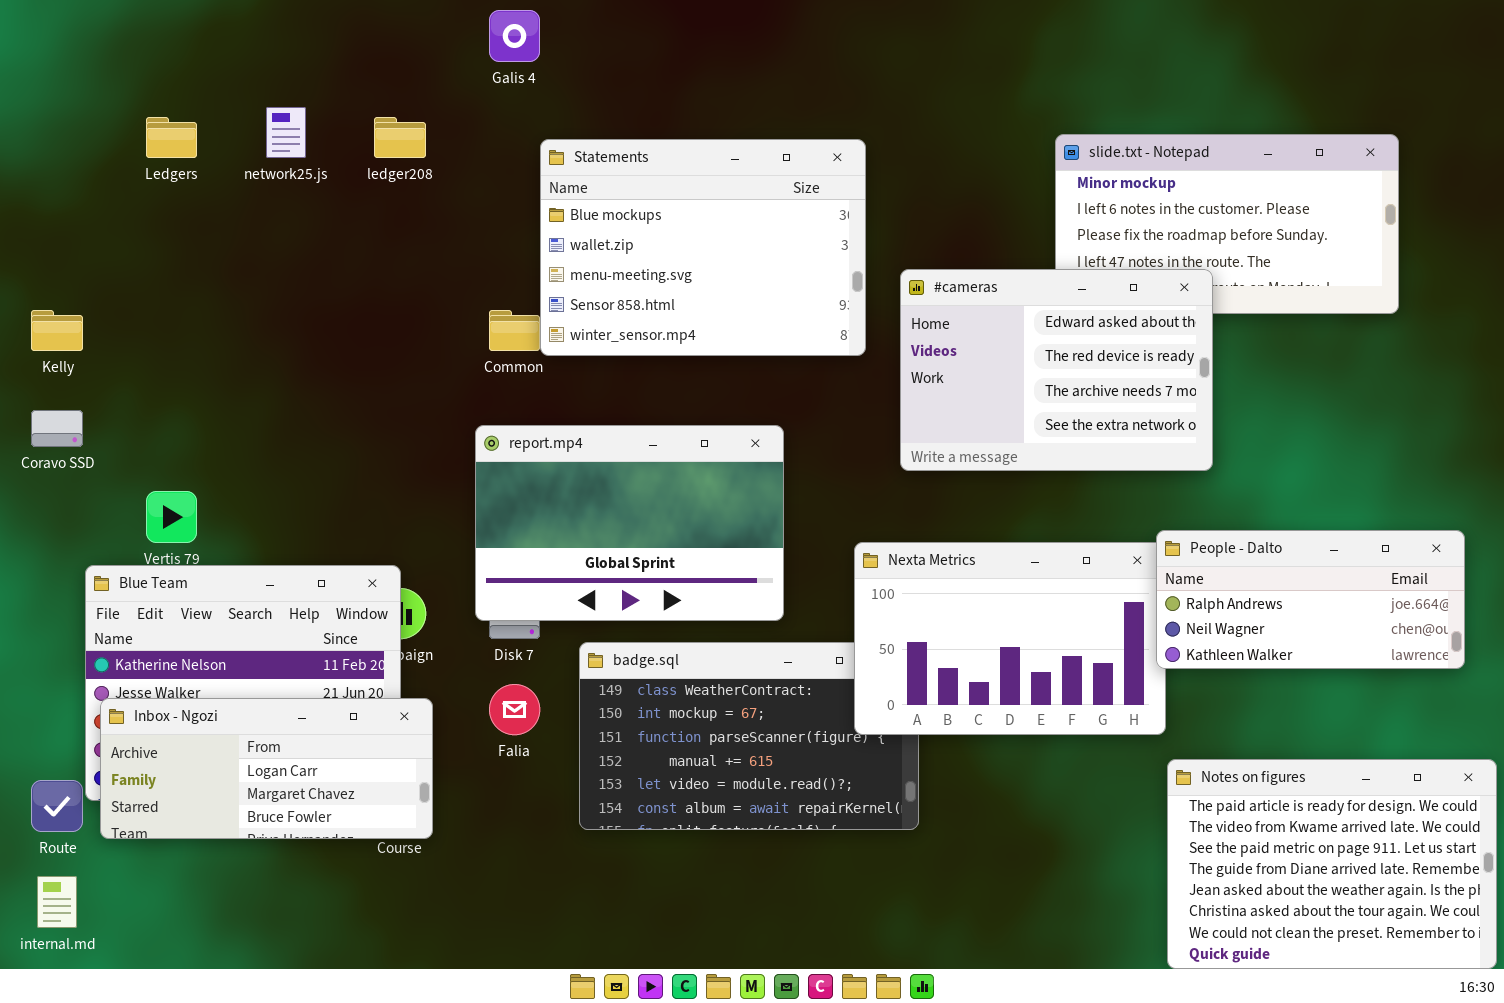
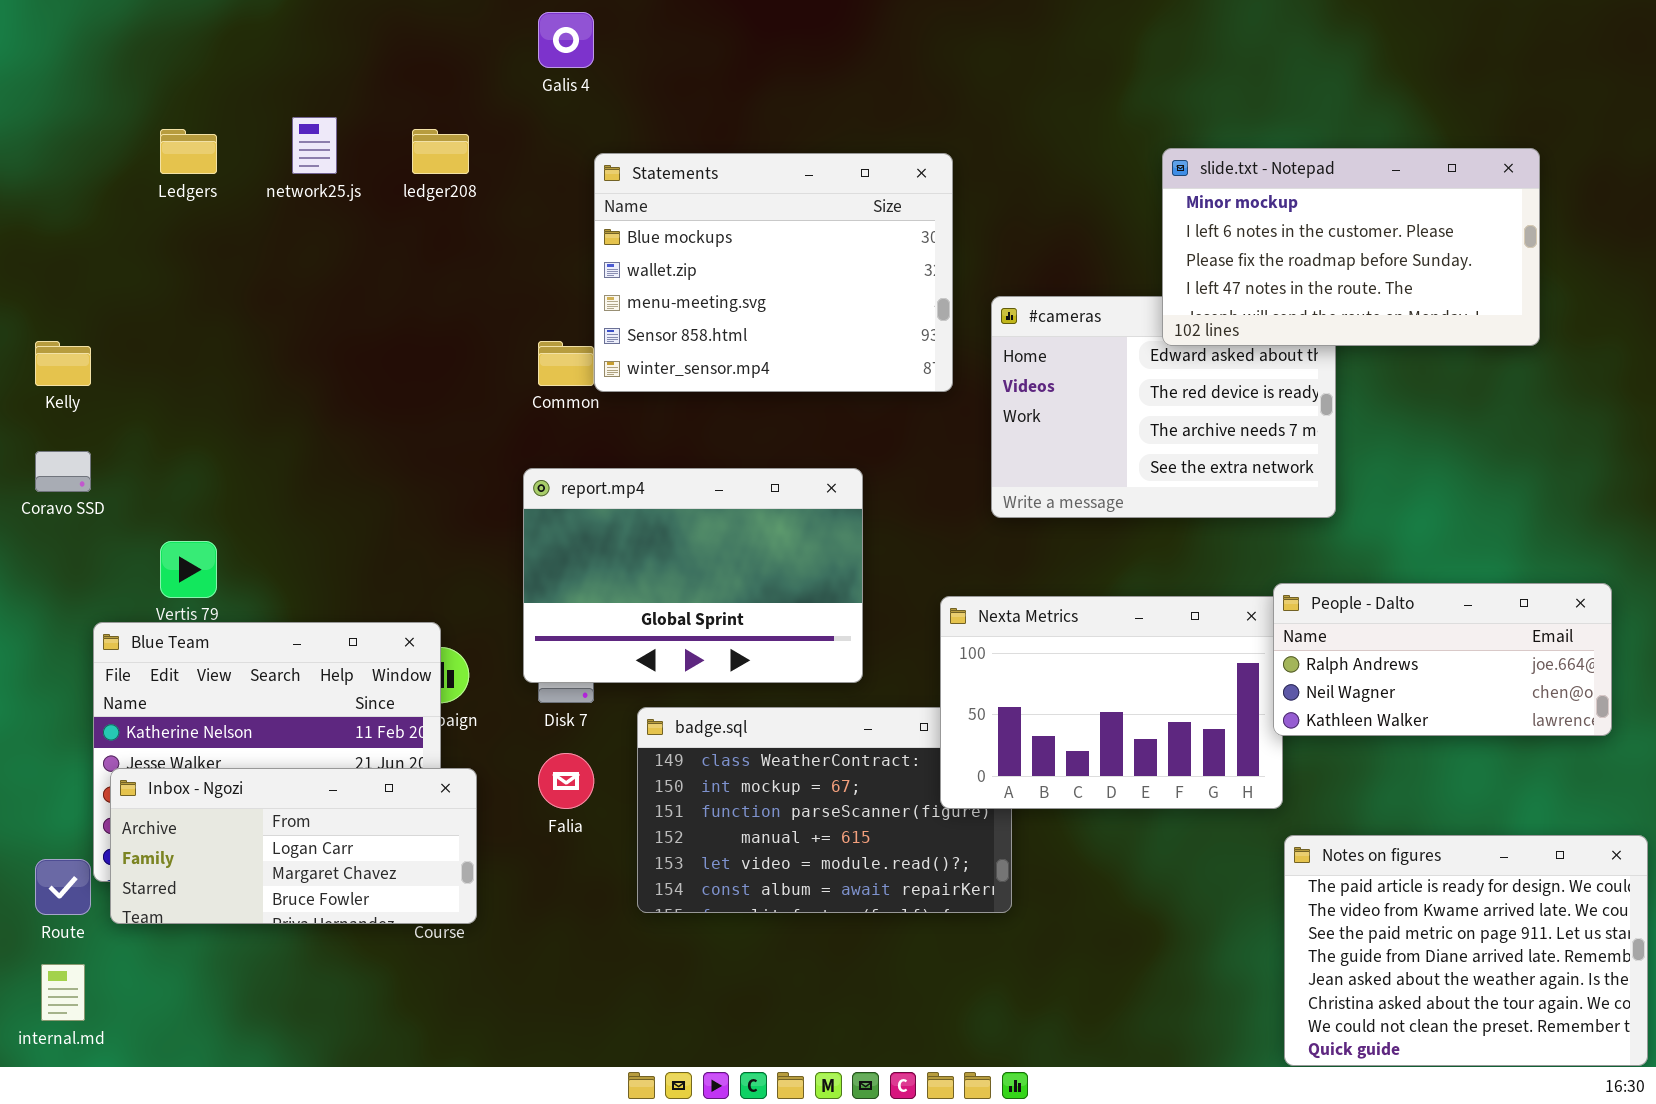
slide.txt - Notepad: [1055,134,1399,314] -> [1162,148,1540,346], raised

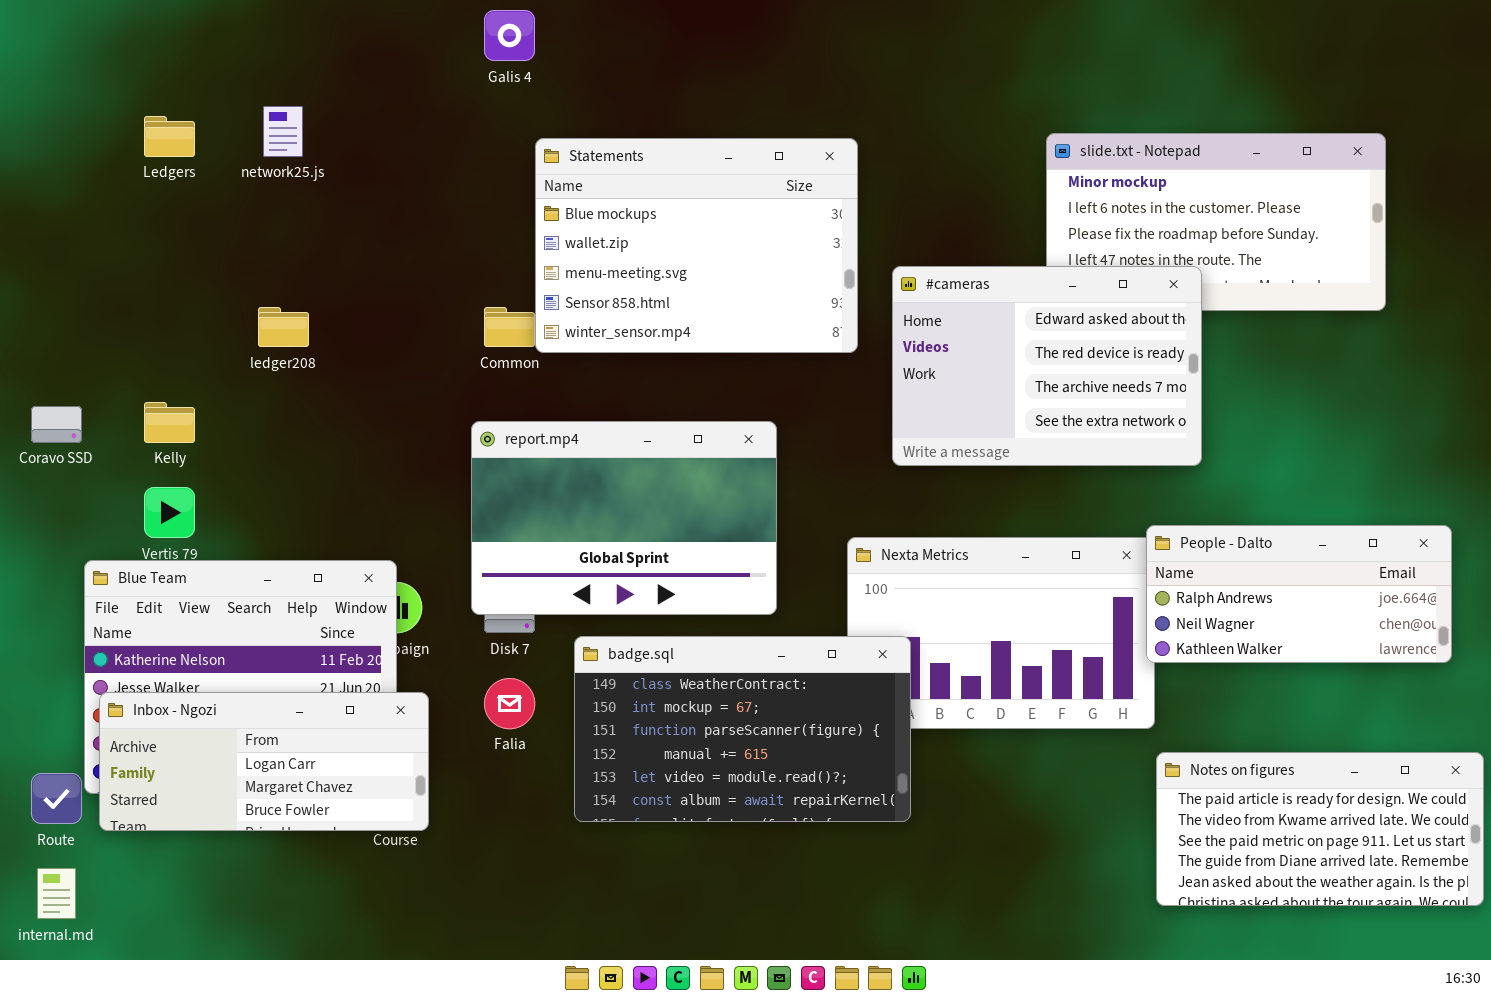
ledger208: [412,129,469,174] -> [258,307,309,347], moved
#cameras: [991,296,1336,518] -> [892,266,1202,466], raised
Kelly: [35,341,91,386] -> [144,402,195,443], moved
badge.sql: [637,707,1012,913] -> [574,636,911,822], raised
Notes on figures: [1284,835,1648,1066] -> [1156,752,1484,906], resized

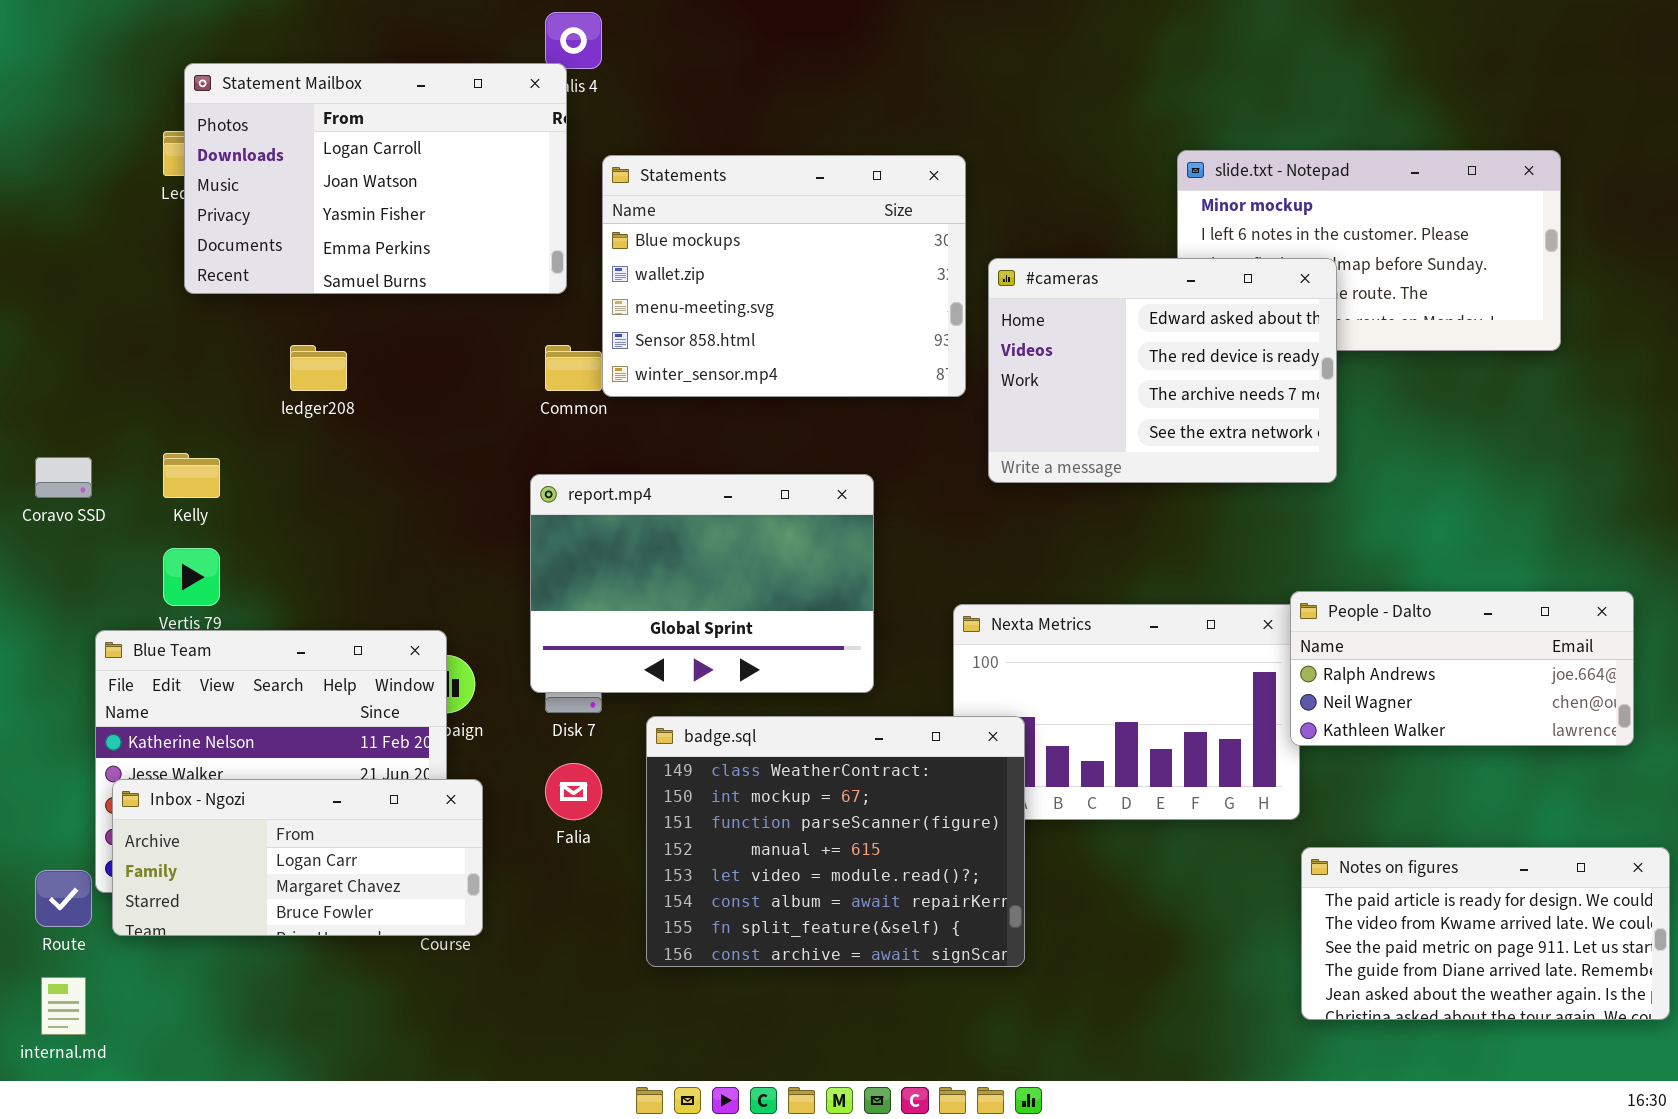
Statement Mailbox: none -> [184,63,567,294], opened
#cameras: [892,266,1202,466] -> [988,258,1337,483], moved
badge.sql: [574,636,911,822] -> [646,716,1025,967], resized

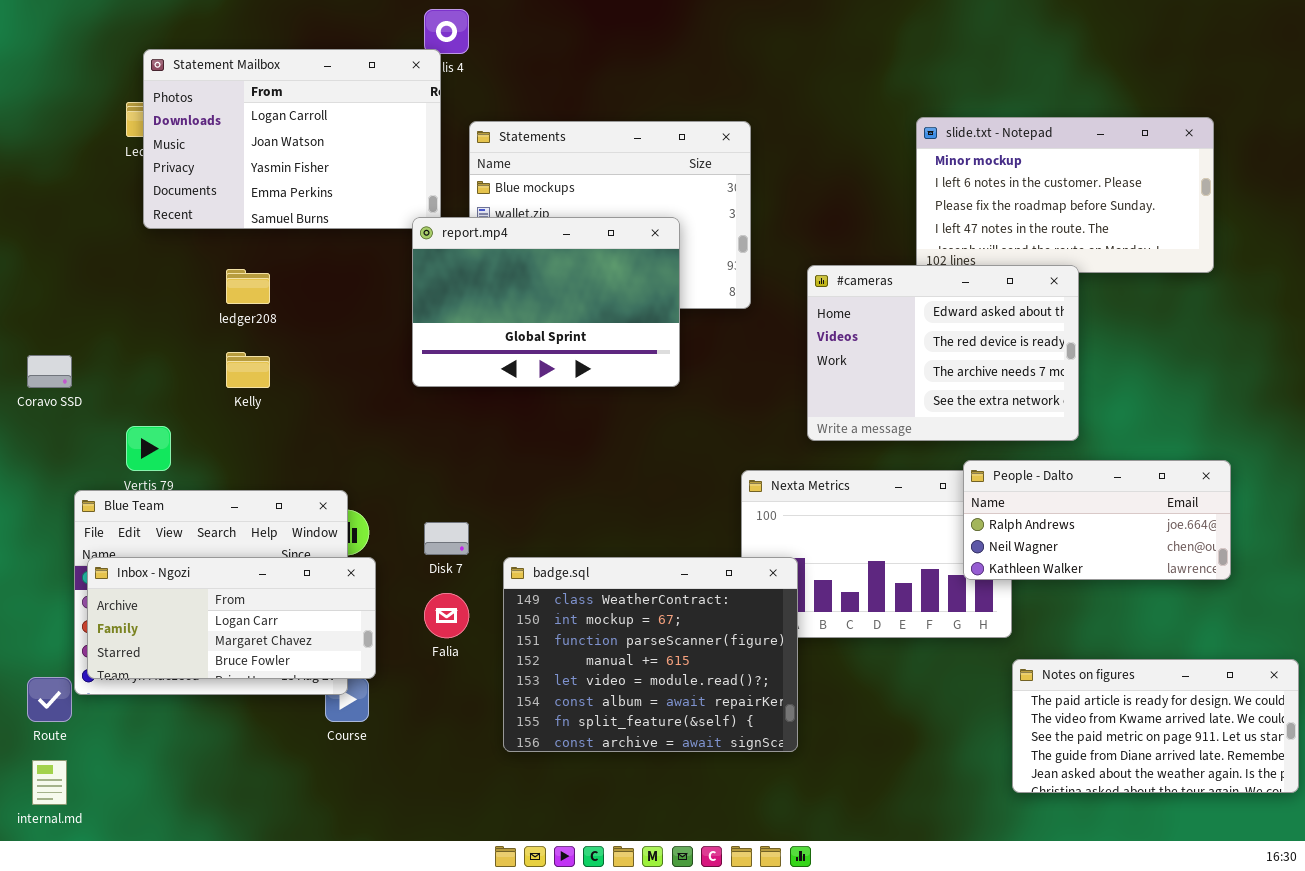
#cameras: [988,258,1337,483] -> [807,265,1079,441], moved
Kelly: [163,453,220,498] -> [226,352,270,388], moved
report.mp4: [530,474,874,693] -> [412,217,680,387], moved
People - Dalto: [1290,591,1634,746] -> [963,460,1231,580], moved
Inbox - Ngozi: [112,779,483,936] -> [87,557,376,679], moved

